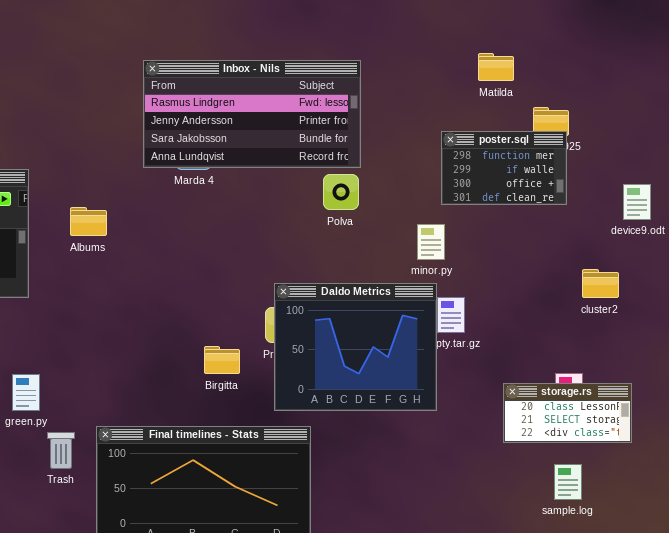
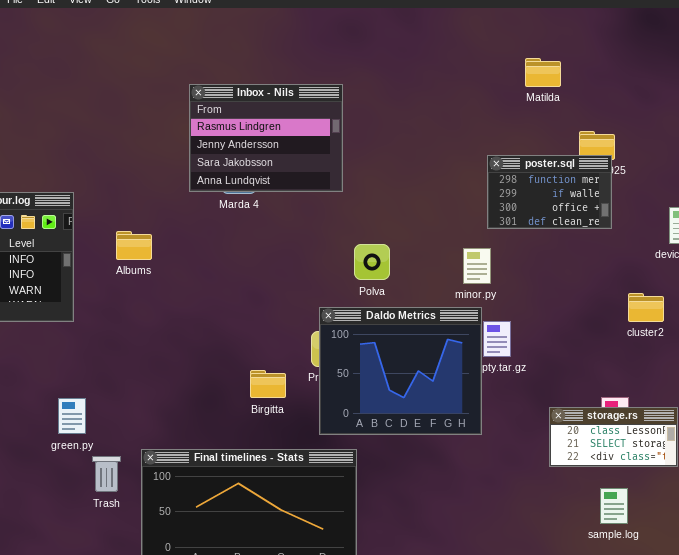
Matilda: [478,53,514,81] -> [525,58,561,87], moved
Inbox - Nils: [143,60,361,168] -> [189,84,343,192], resized
Polva: [323,174,359,210] -> [354,244,390,280], moved

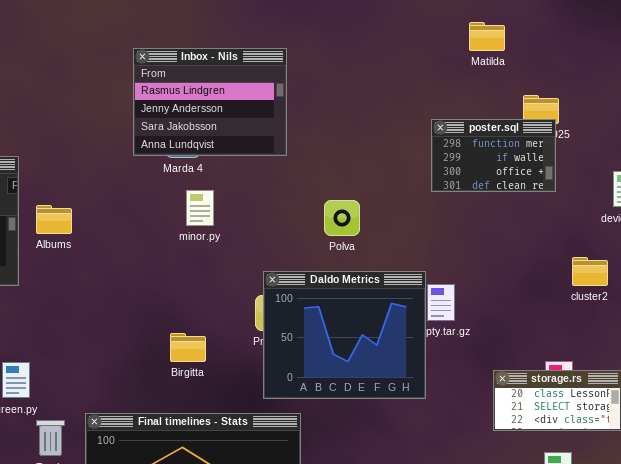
Albums: [116,231,152,260] -> [36,205,72,234], moved
Polva: [354,244,390,280] -> [324,200,360,236], moved
minor.py: [463,248,491,284] -> [186,190,214,226], moved
Birgitta: [250,370,286,398] -> [170,333,206,362], moved

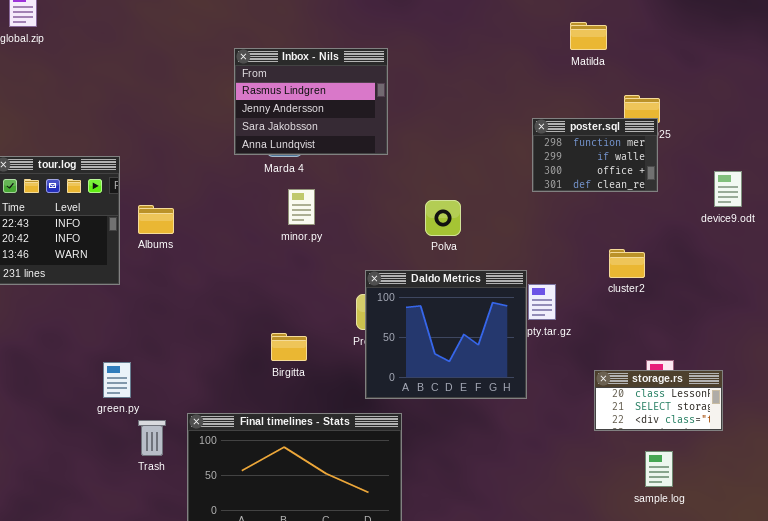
cluster2: [572,257,608,286] -> [609,249,645,278], moved

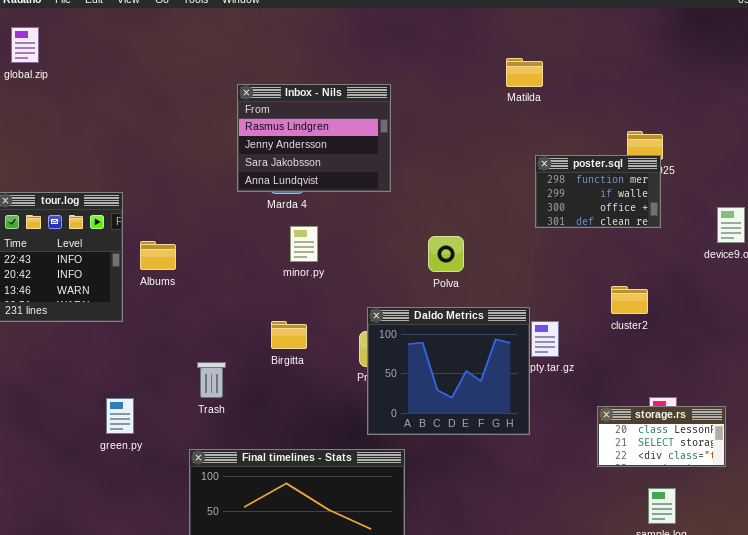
Matilda: [570,22,607,50] -> [506,58,543,87], moved
Birgitta: [271,333,307,361] -> [271,321,307,349], moved
Trash: [138,420,166,456] -> [197,362,226,398], moved

